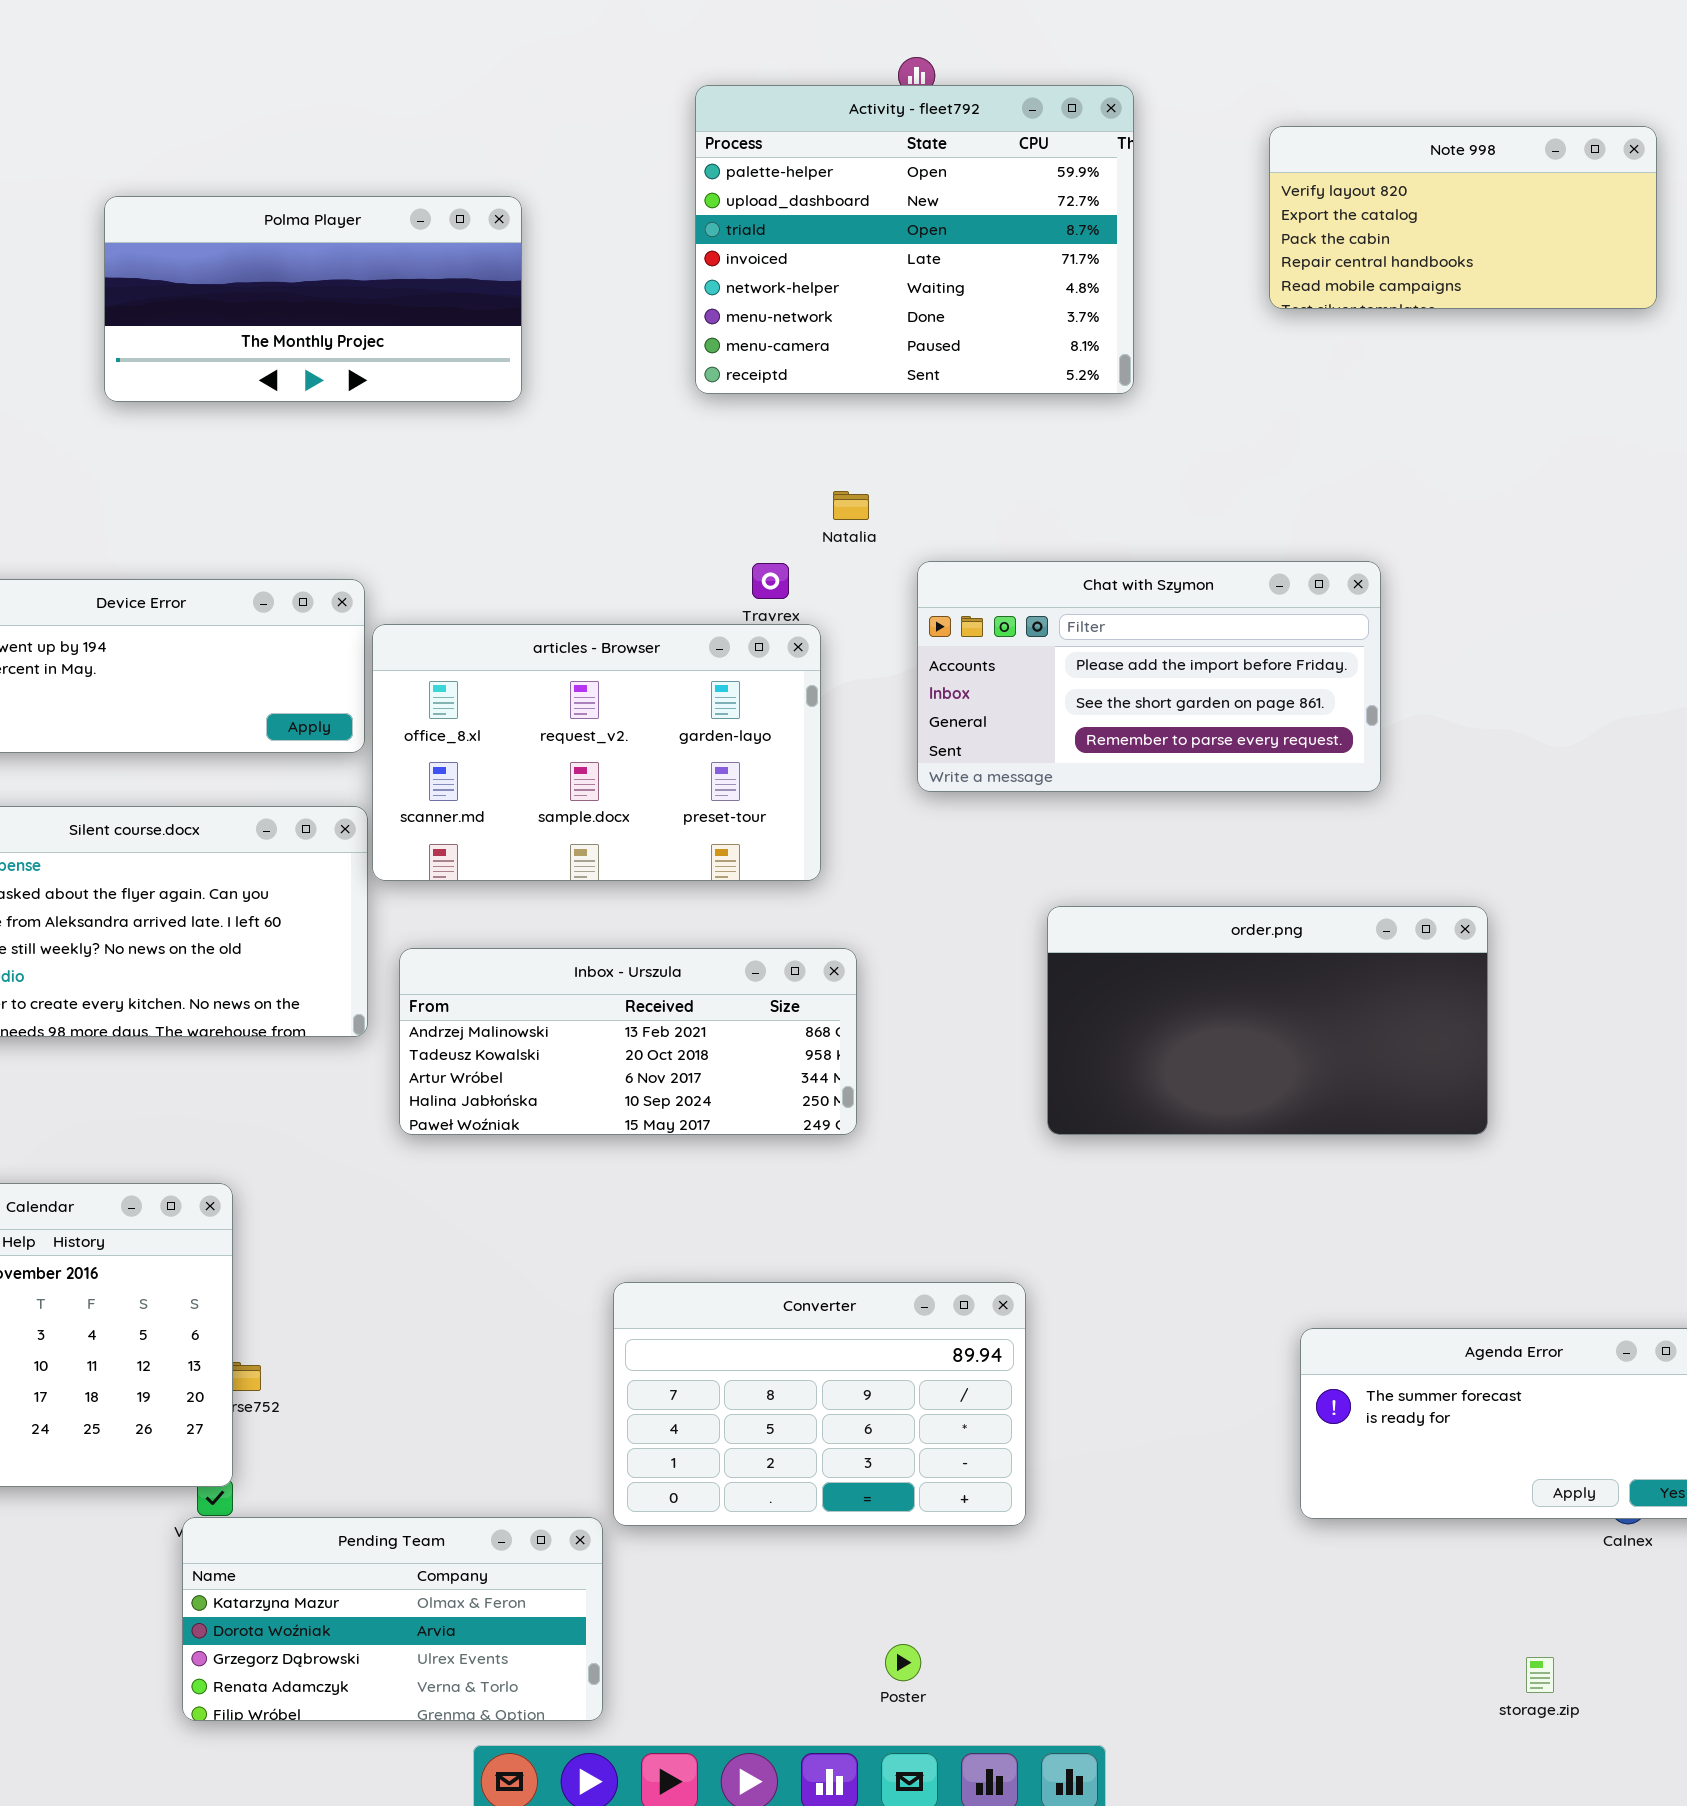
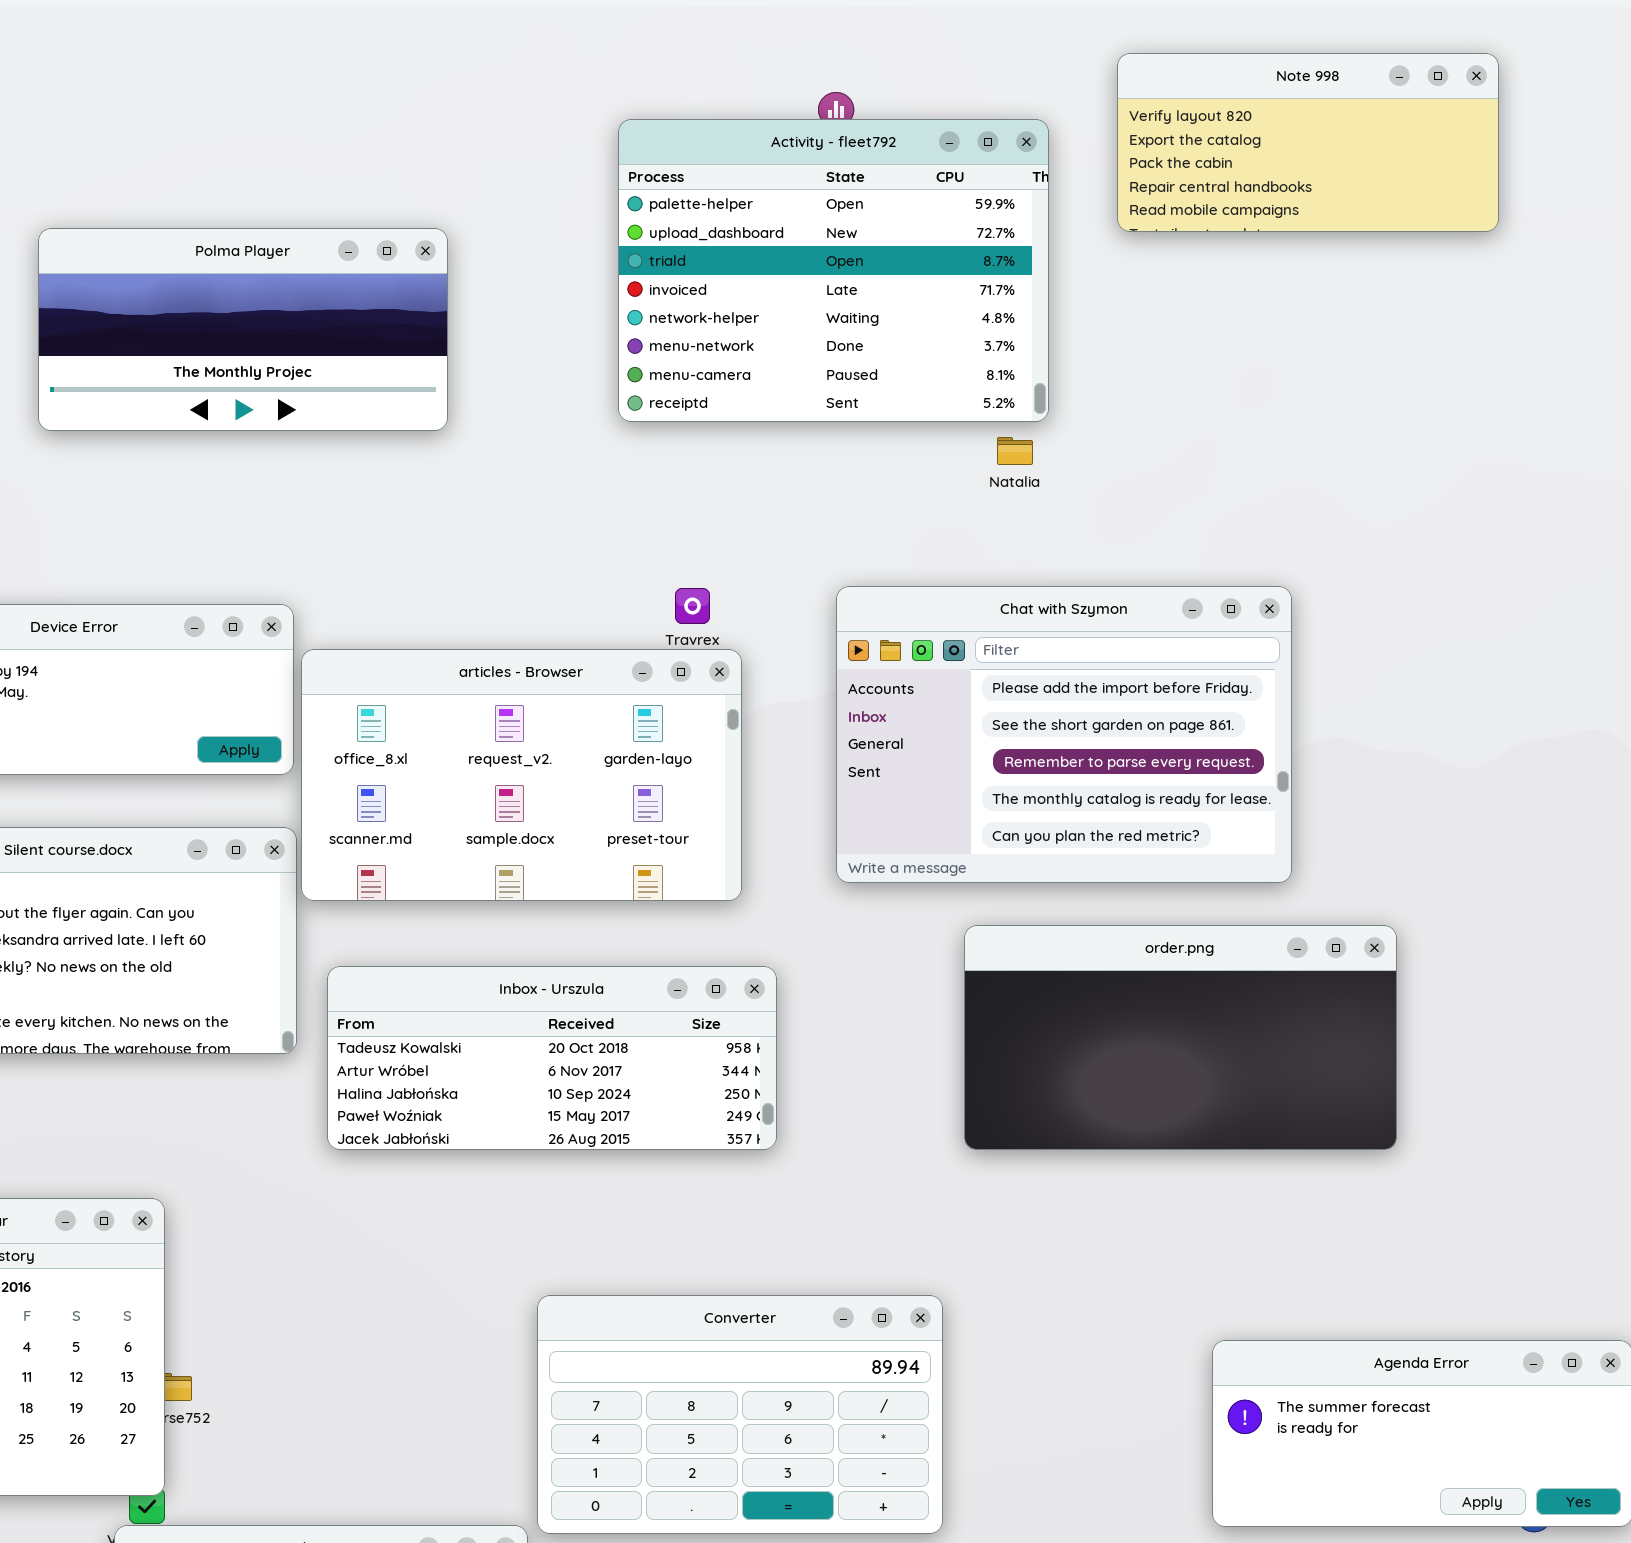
Note 998: [1269,126,1657,309] -> [1117,53,1499,232], moved
Natalia: [833,491,869,520] -> [997,437,1033,465], moved
Chat with Szymon: [917,561,1381,792] -> [836,586,1292,883], resized
Inbox - Urszula: [399,948,857,1135] -> [327,966,777,1150], scrolled down 1 row

